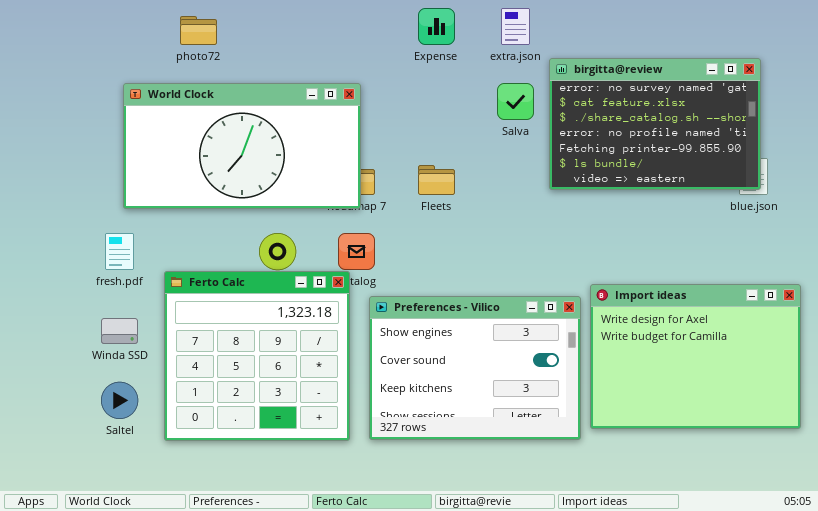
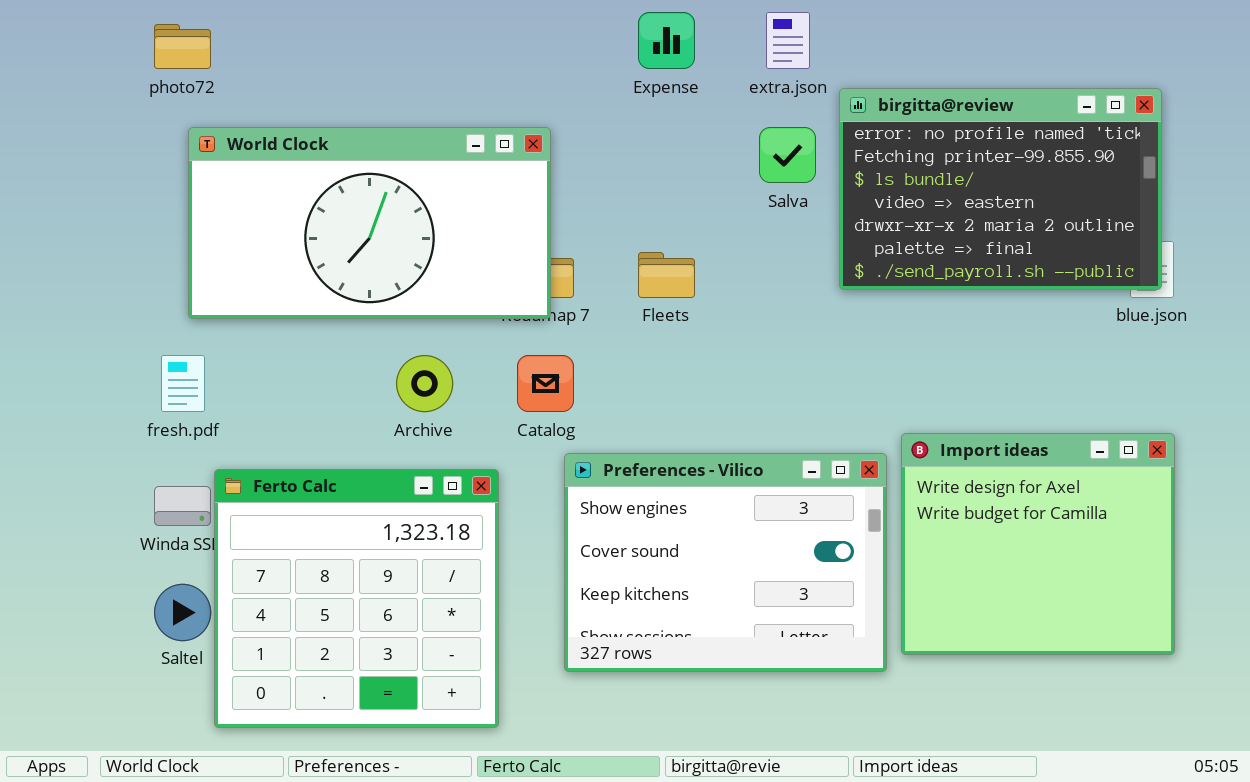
photo72: [180,16,217,45] -> [154,24,211,69], moved
birgitta@review: [549,58,761,190] -> [839,88,1162,290], scrolled down 3 rows
Ferto Calc: [164,271,350,441] -> [214,469,499,728], moved
Import ideas: [590,284,801,429] -> [901,433,1175,655], resized

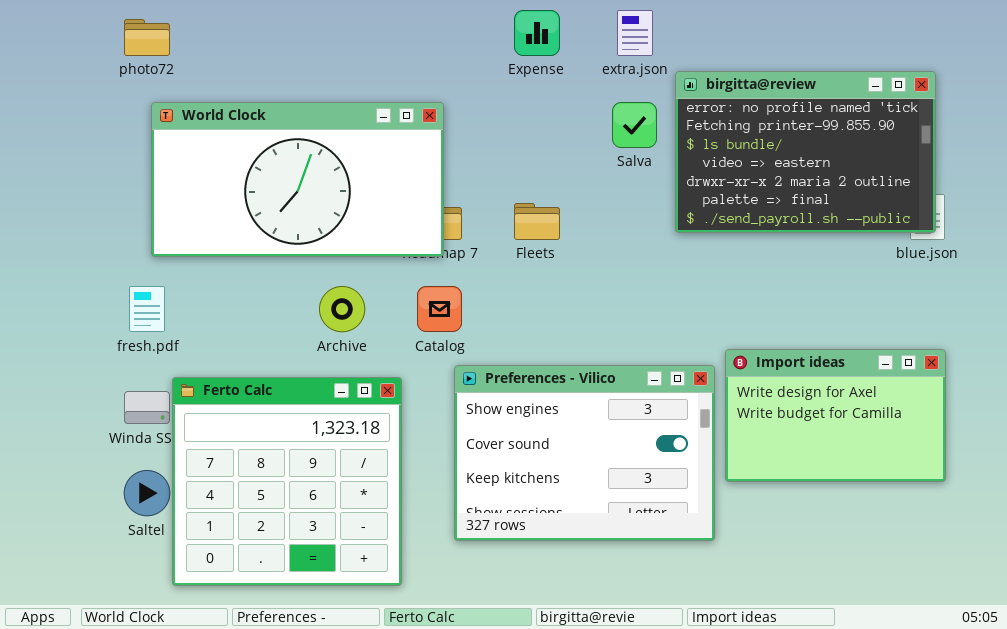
Import ideas: [901,433,1175,655] -> [725,349,946,482], resized

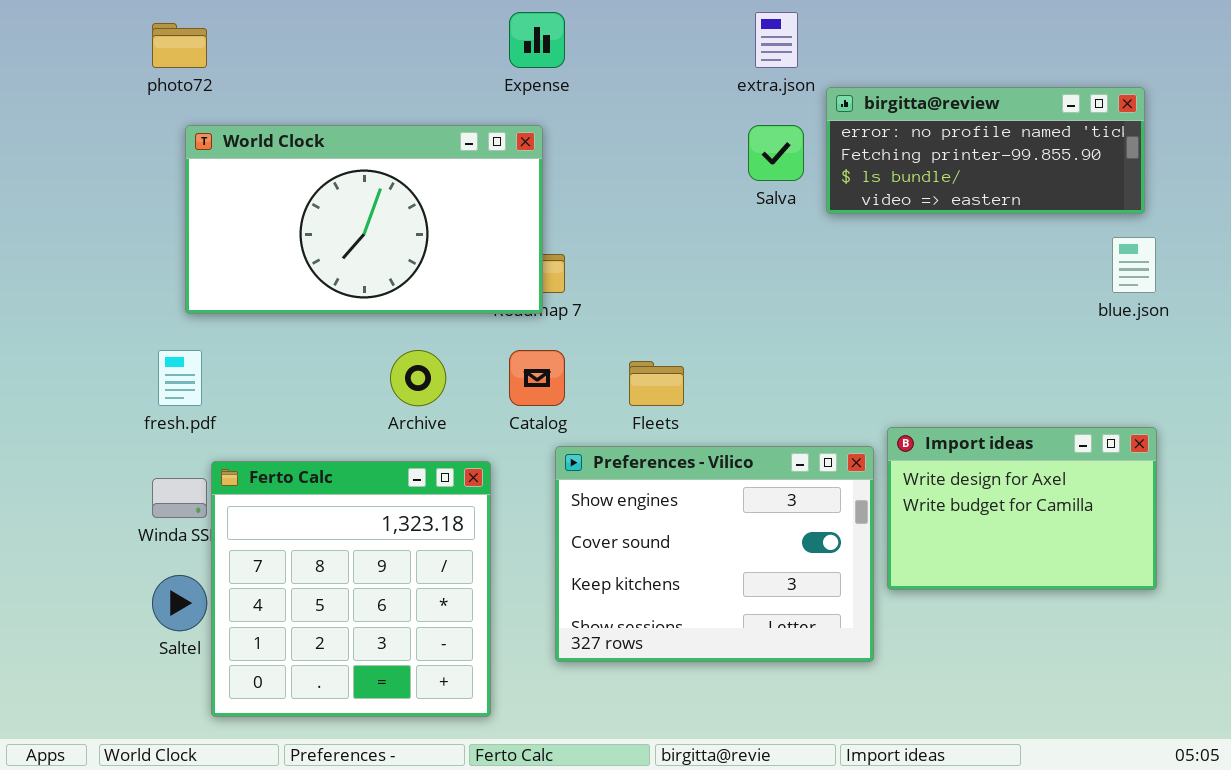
Expense: [514,10,560,56] -> [509,12,565,68], moved
birgitta@review: [675,71,936,233] -> [826,87,1145,214], resized
Fleets: [514,203,560,240] -> [629,361,684,406], moved

